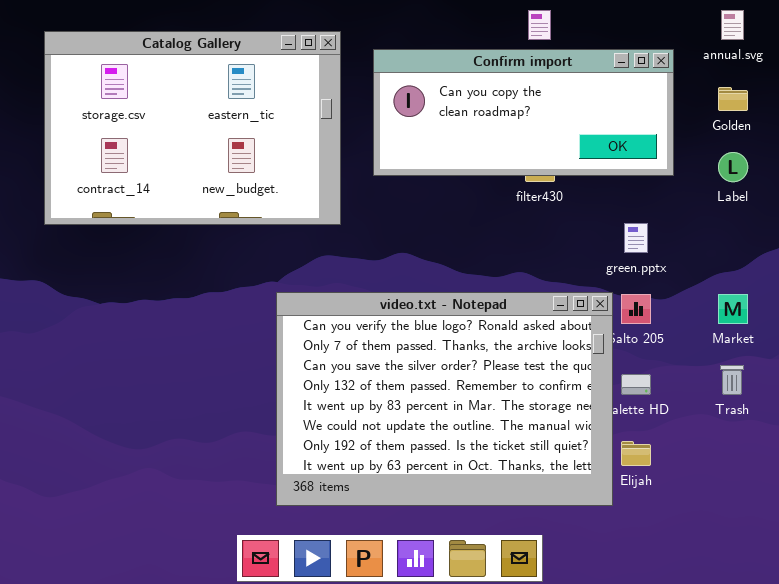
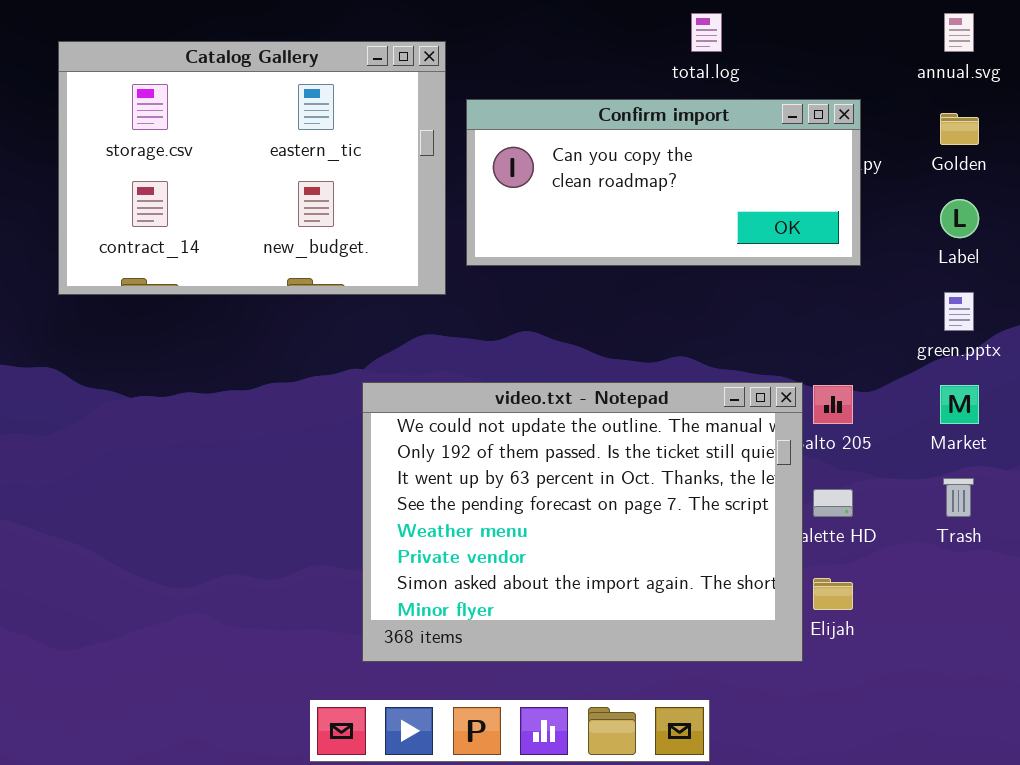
Confirm import: [373,49,674,176] -> [466,99,861,266], moved
green.pptx: [624,223,648,253] -> [944,292,974,331], moved
video.txt - Notepad: [276,292,613,506] -> [362,382,803,662], scrolled down 5 rows

